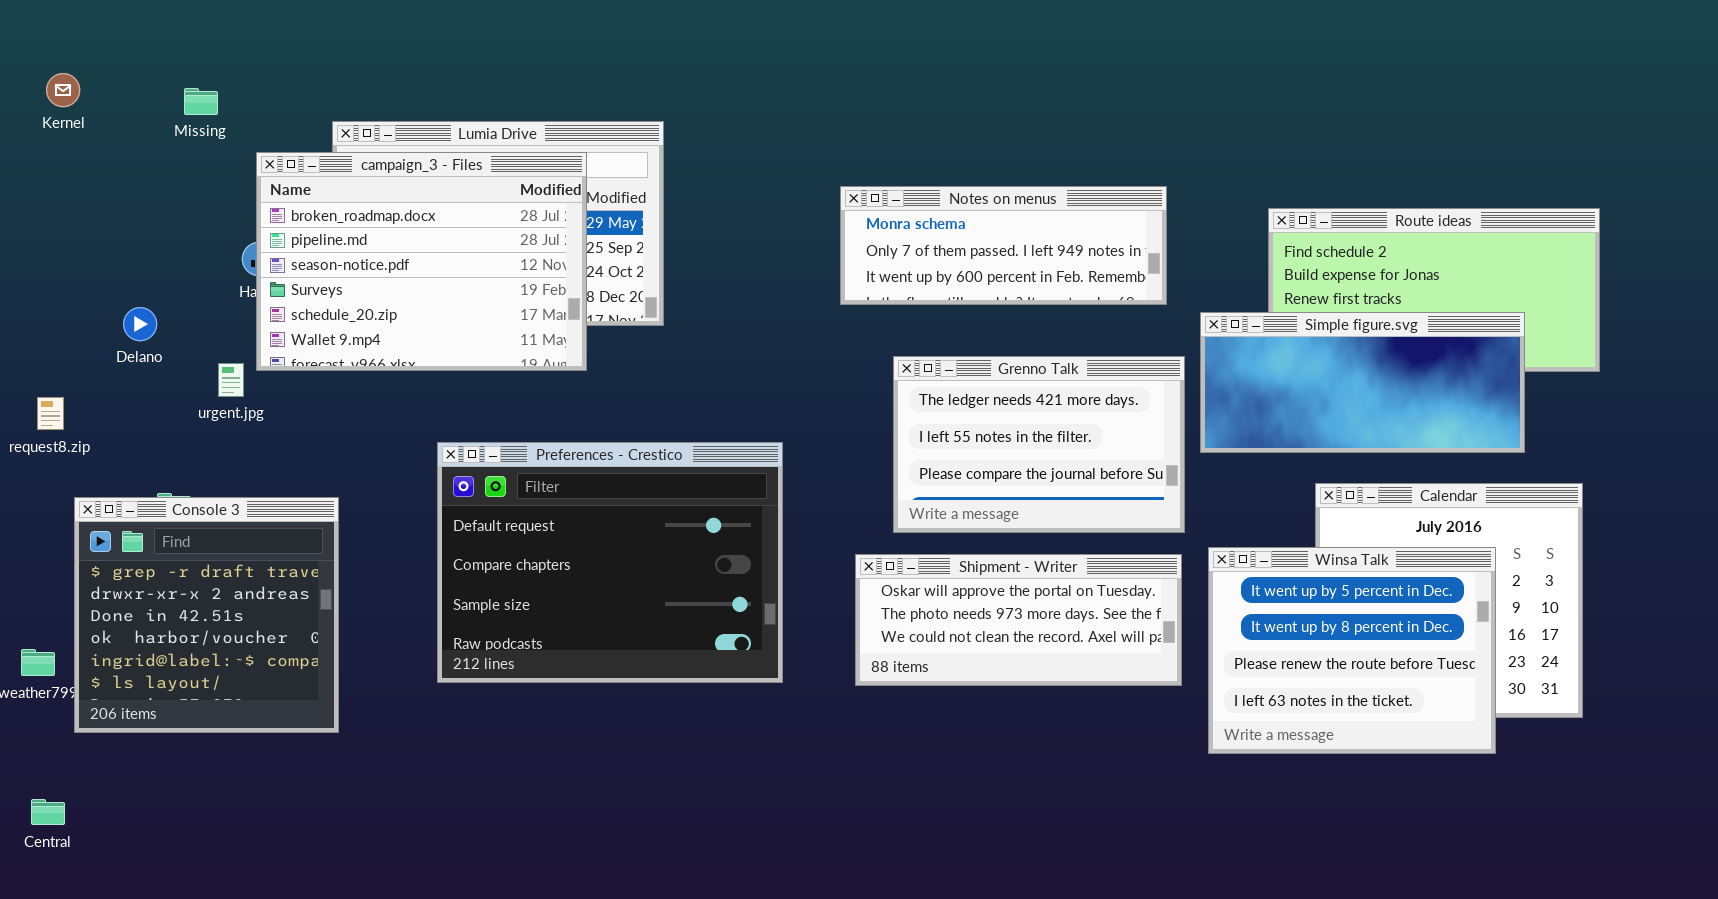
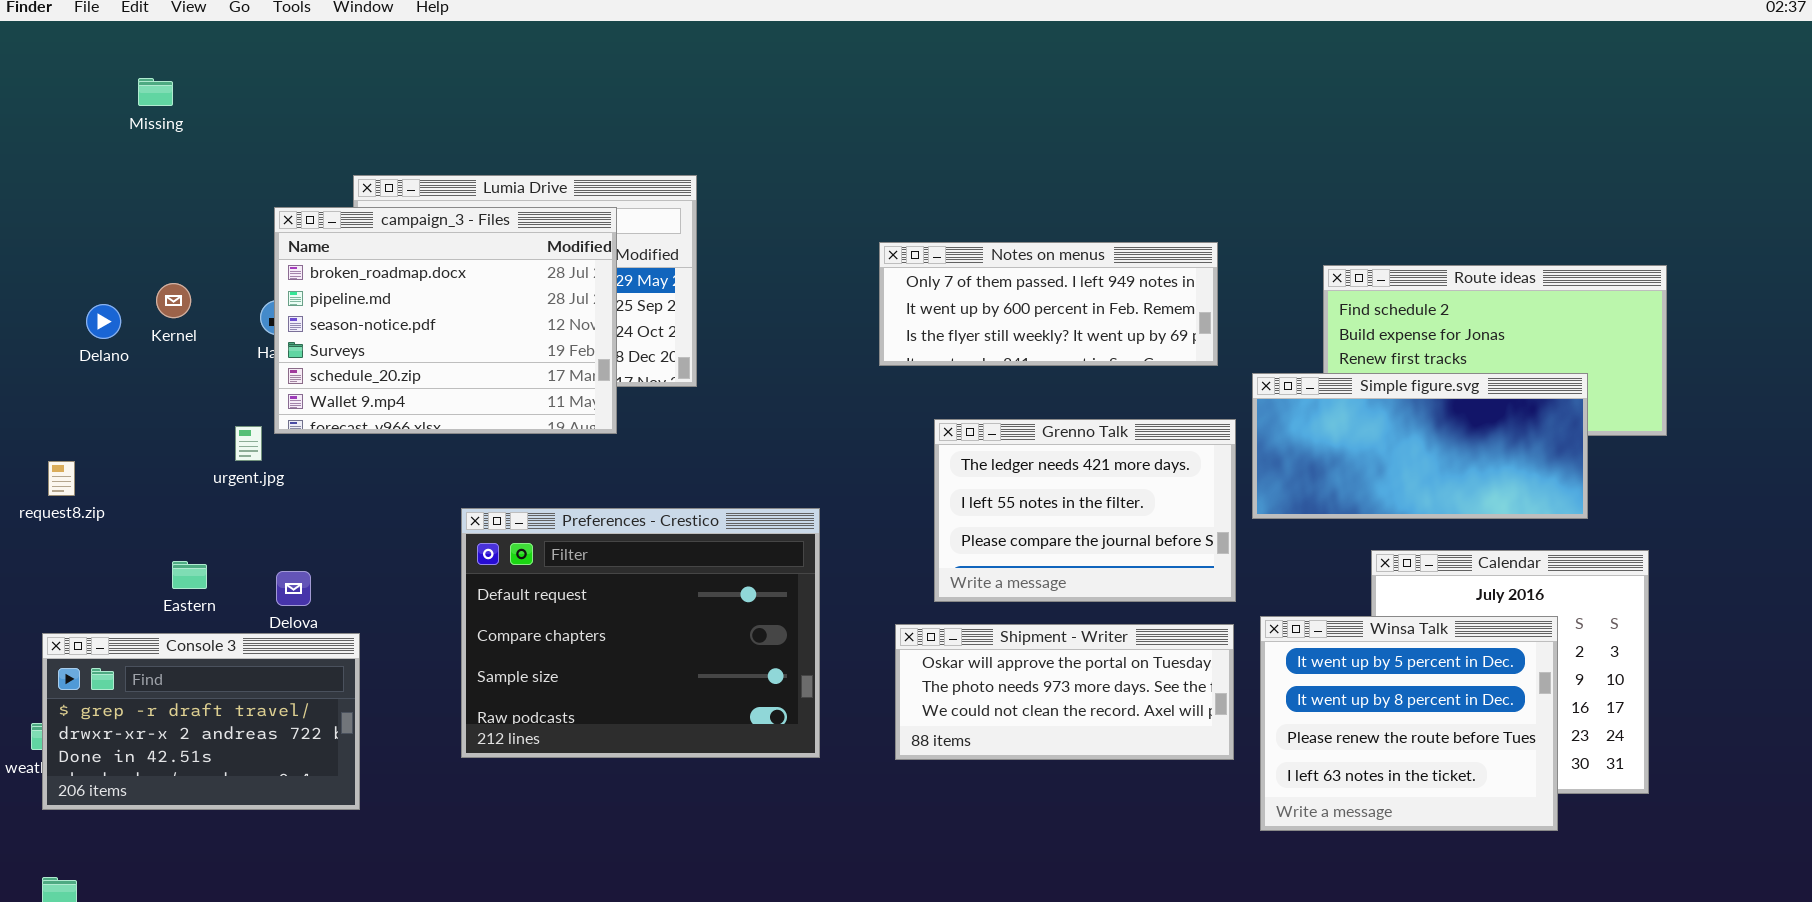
Kernel: [46,73,80,107] -> [156,283,191,318], moved
Missing: [184,88,218,115] -> [138,78,173,106], moved
Notes on menus: [840,186,1167,305] -> [879,242,1218,366], scrolled down 1 row
Delano: [123,307,157,341] -> [86,304,121,339], moved
Console 3: [74,497,339,733] -> [42,633,360,810], resized

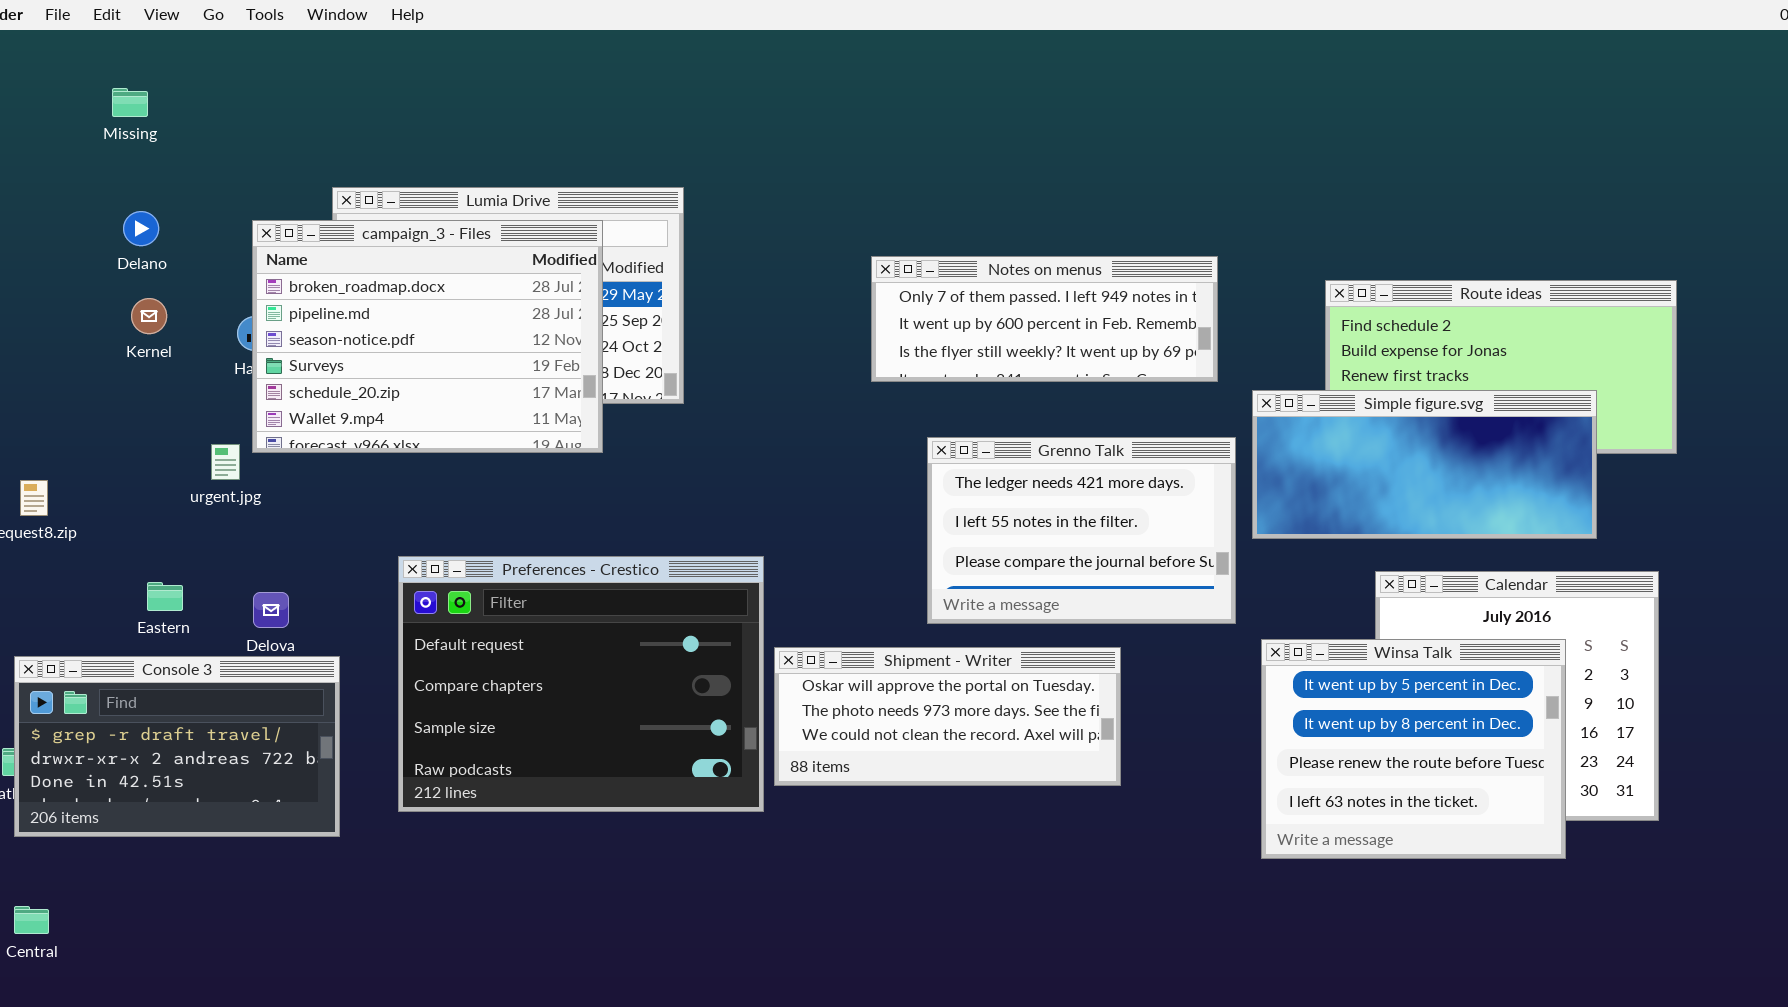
Delano: [86,304,121,339] -> [123,211,159,246], moved
Preferences - Crestico: [461,508,820,758] -> [398,556,764,812], moved
Shipment - Writer: [895,624,1234,760] -> [774,647,1121,786], moved

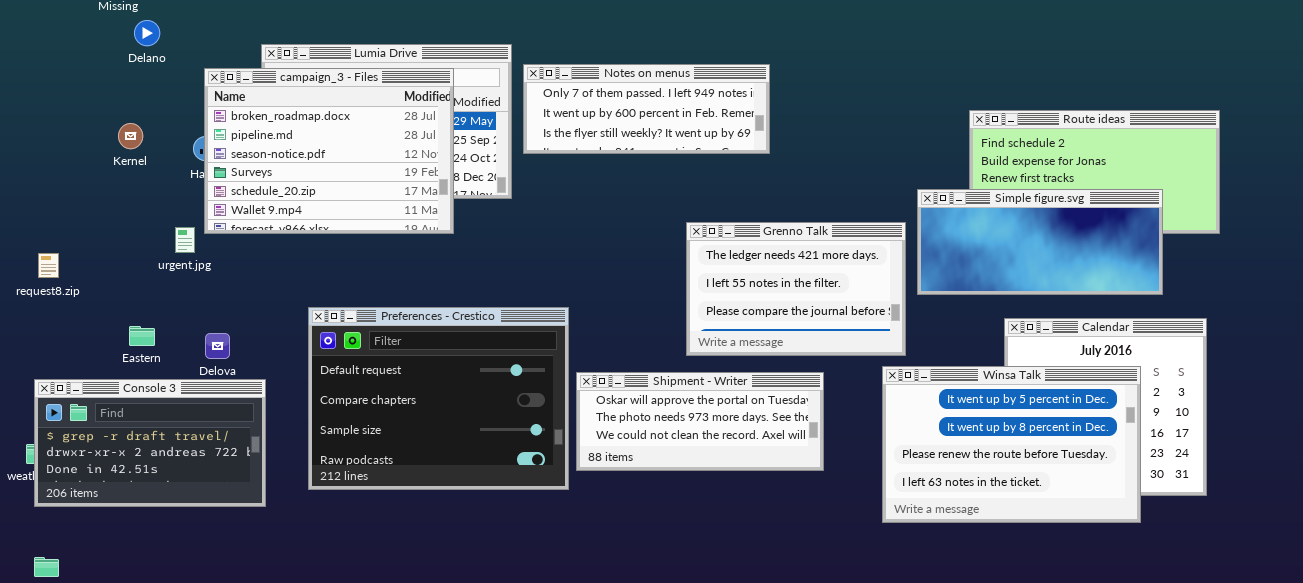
Delano: [123,211,159,246] -> [134,20,160,46], moved
Notes on menus: [871,256,1218,382] -> [523,64,770,154], moved
Winsa Talk: [1261,639,1566,859] -> [882,366,1141,523], resized

